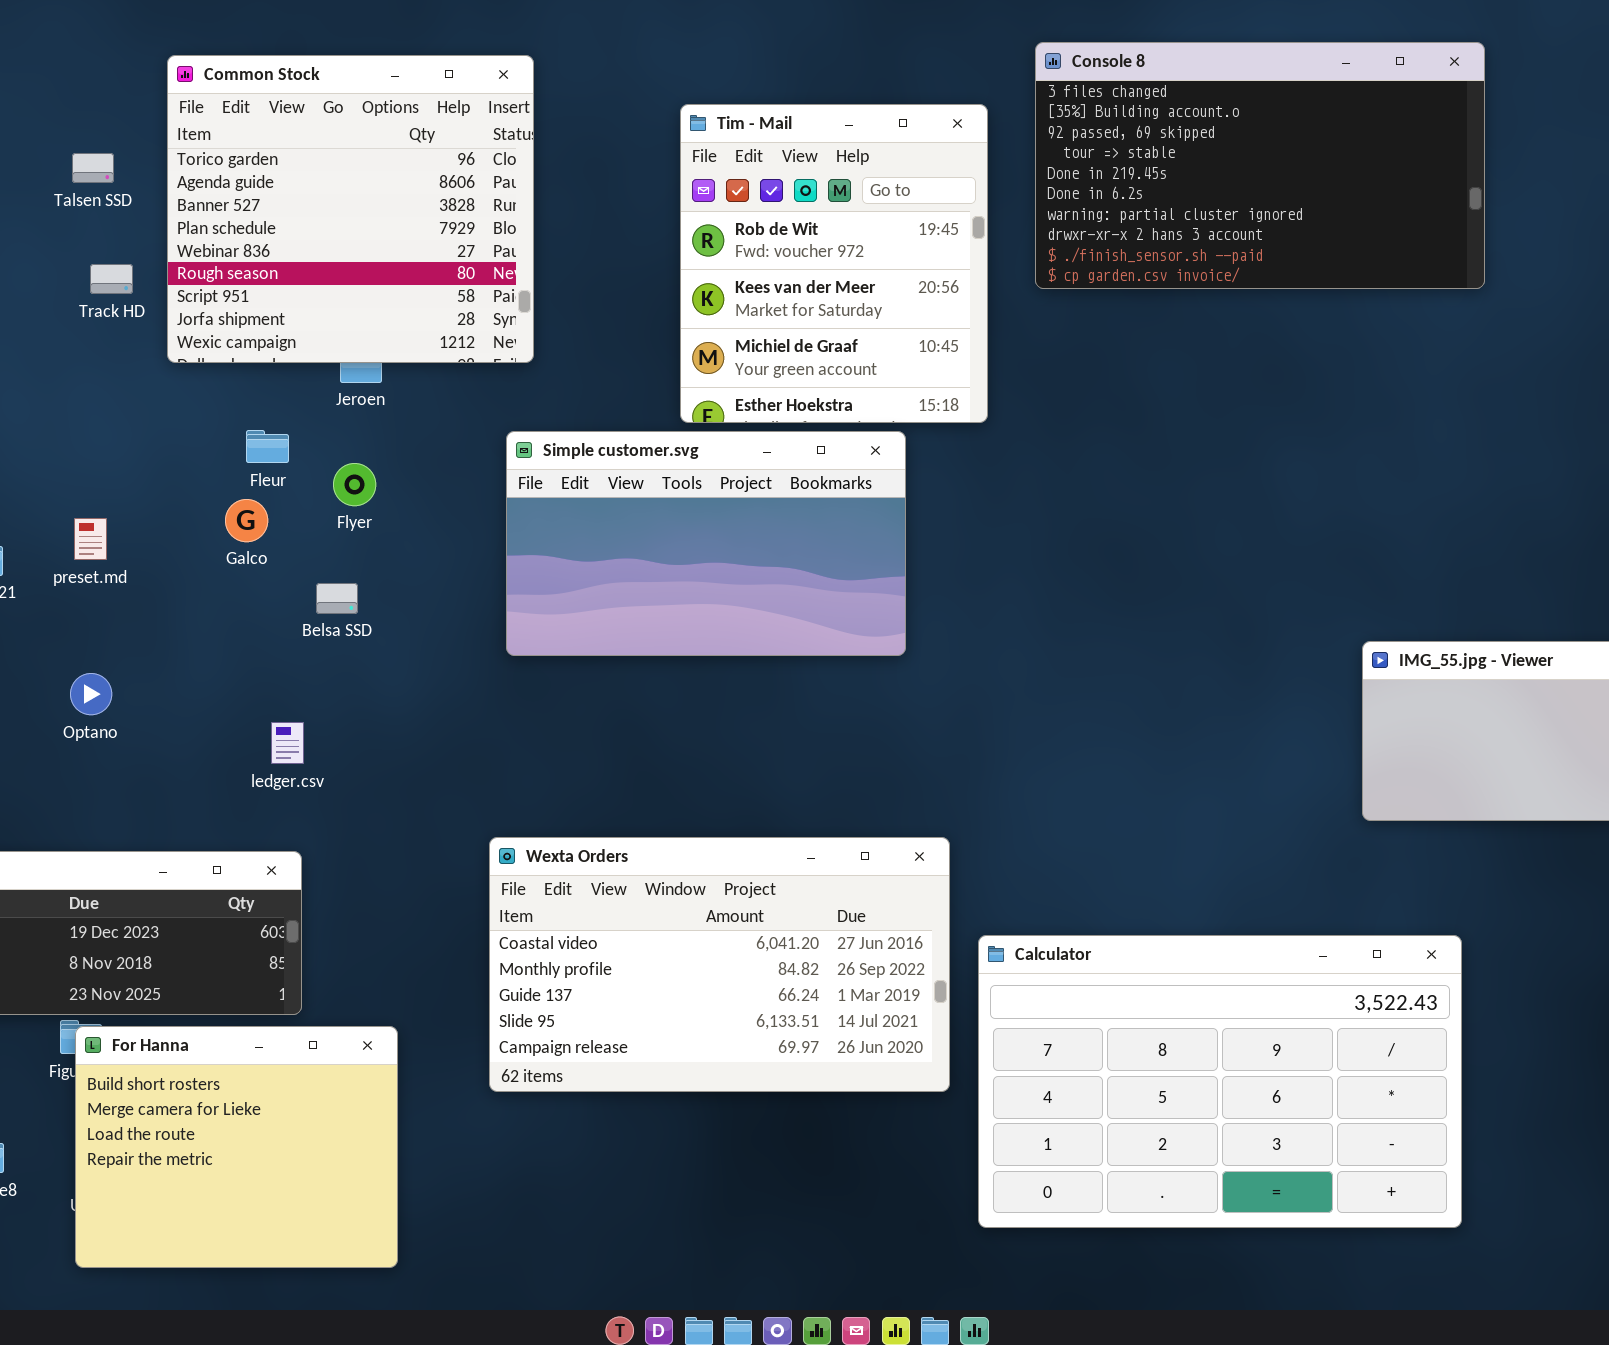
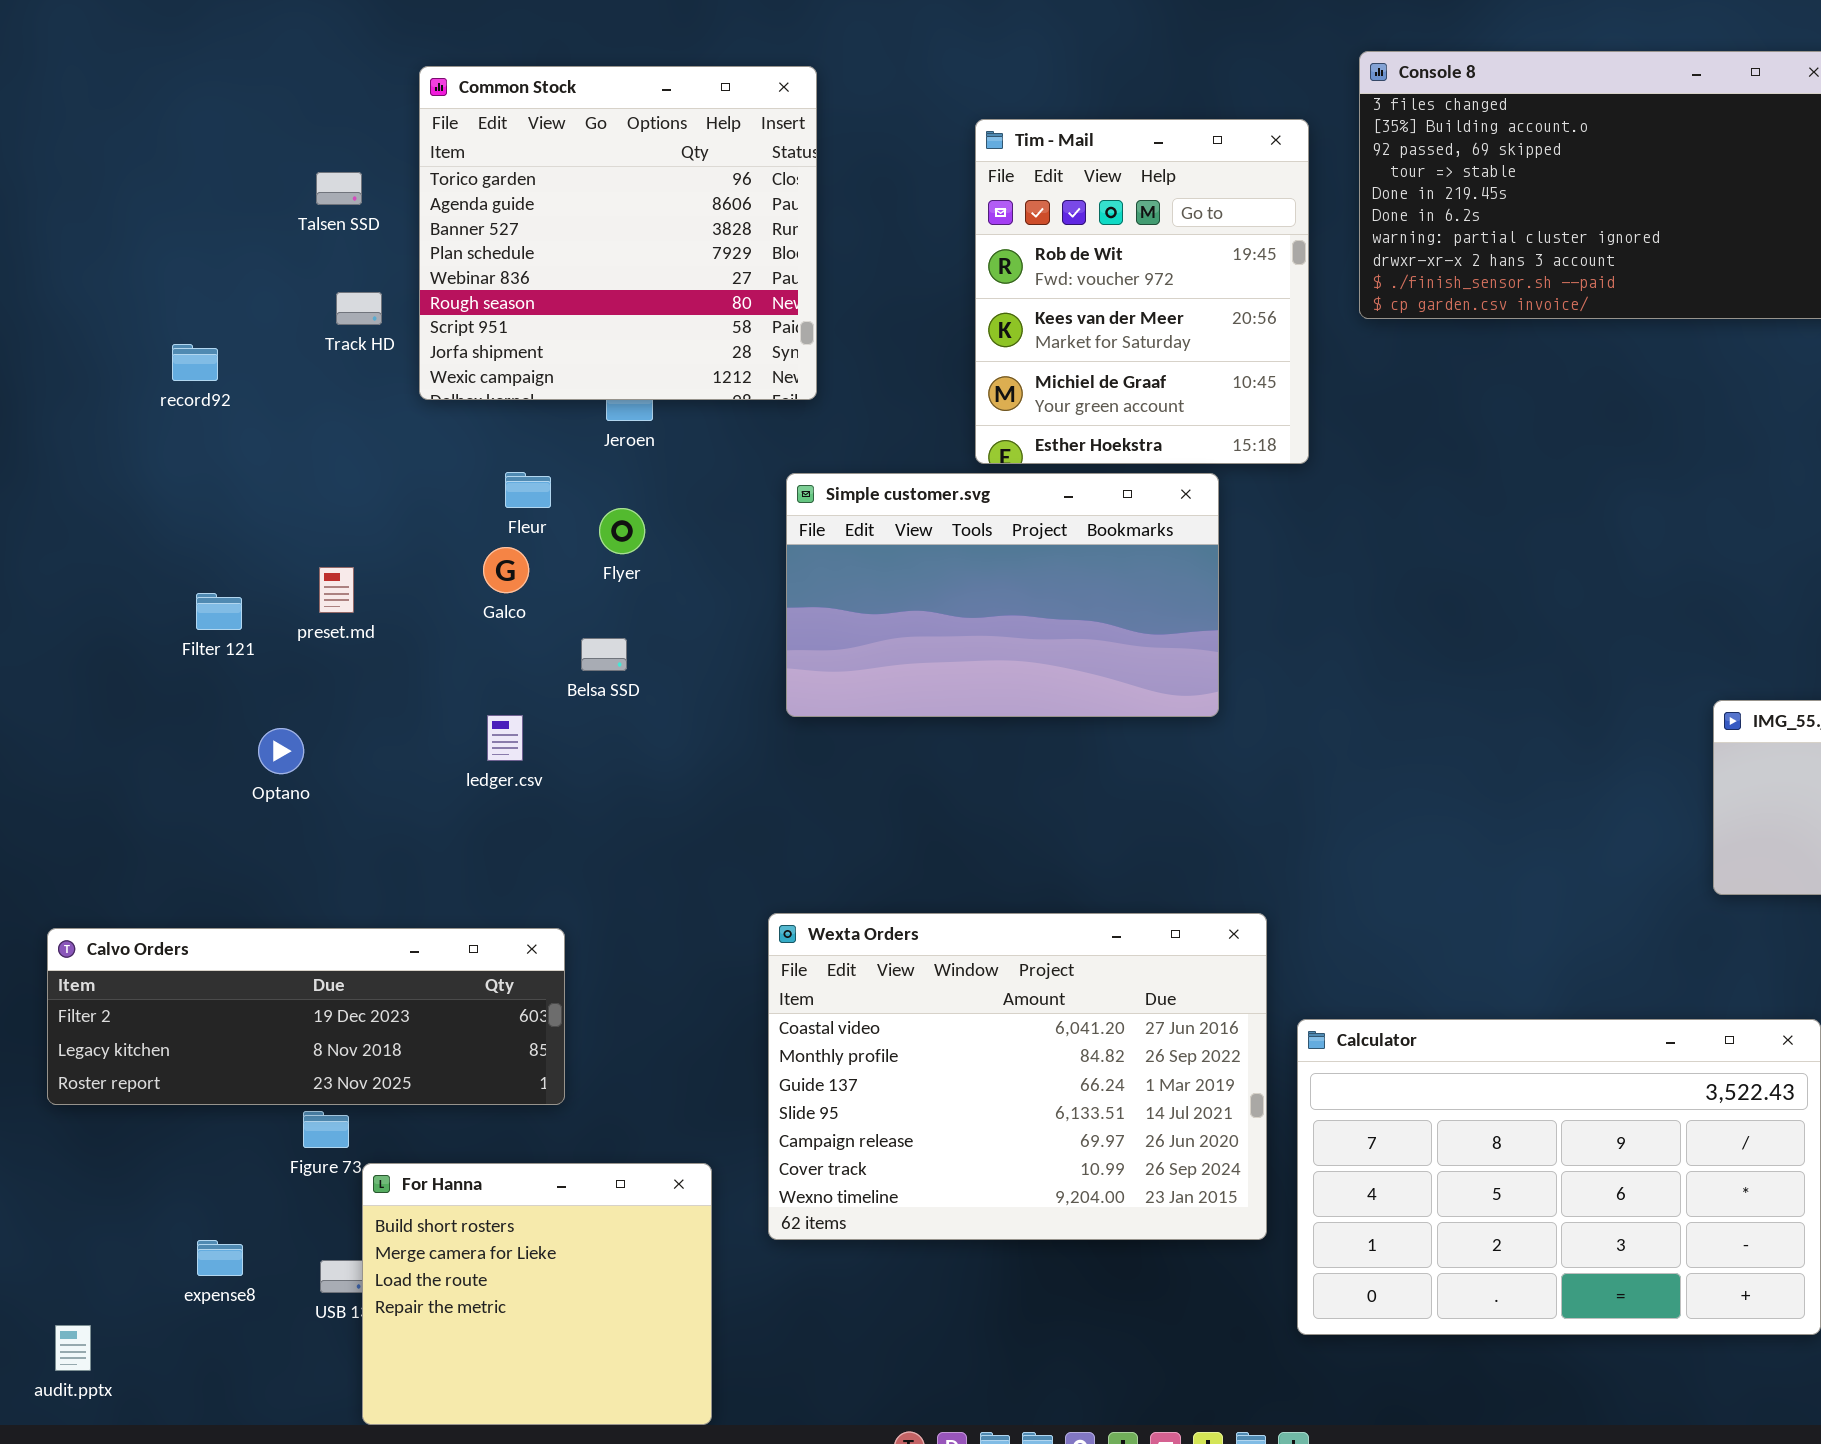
Optano: [70,673,112,715] -> [258,728,304,774], moved
ledger.csv: [271,722,304,764] -> [487,715,523,761], moved
Wexta Orders: [489,837,950,1092] -> [768,913,1267,1240], resized
For Hanna: [75,1026,398,1268] -> [362,1163,712,1425], moved

